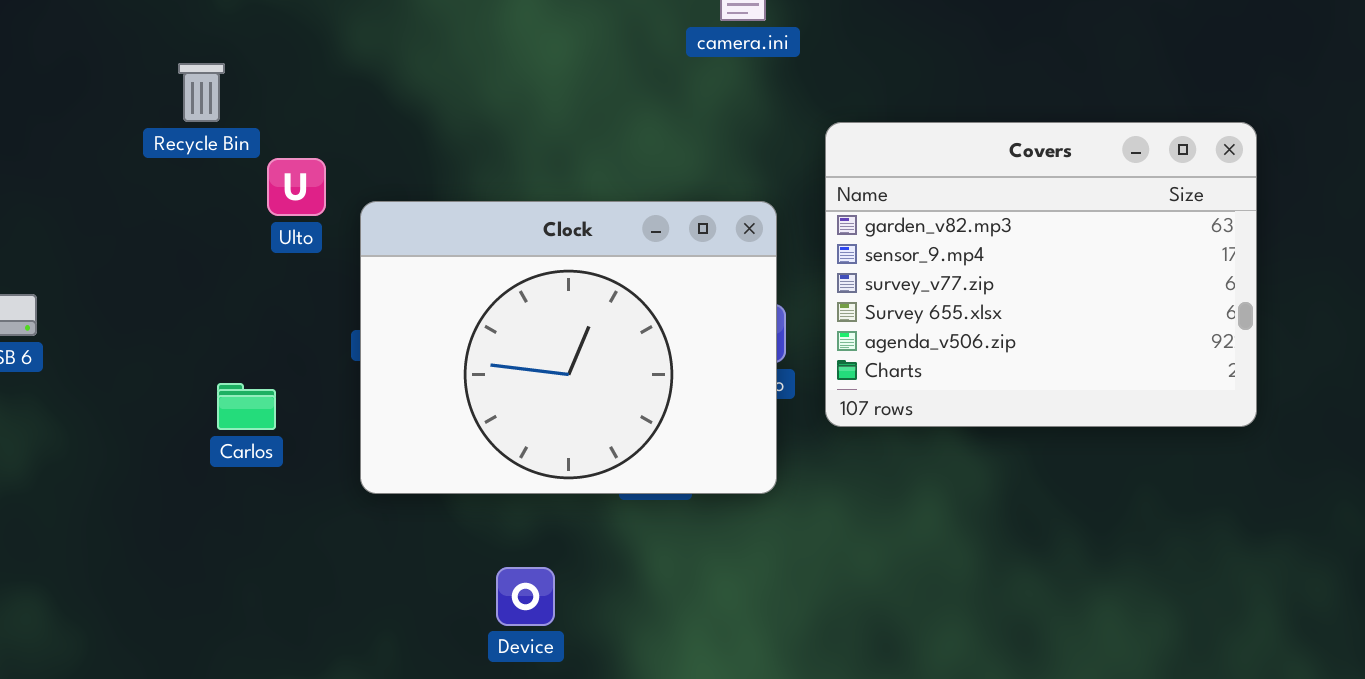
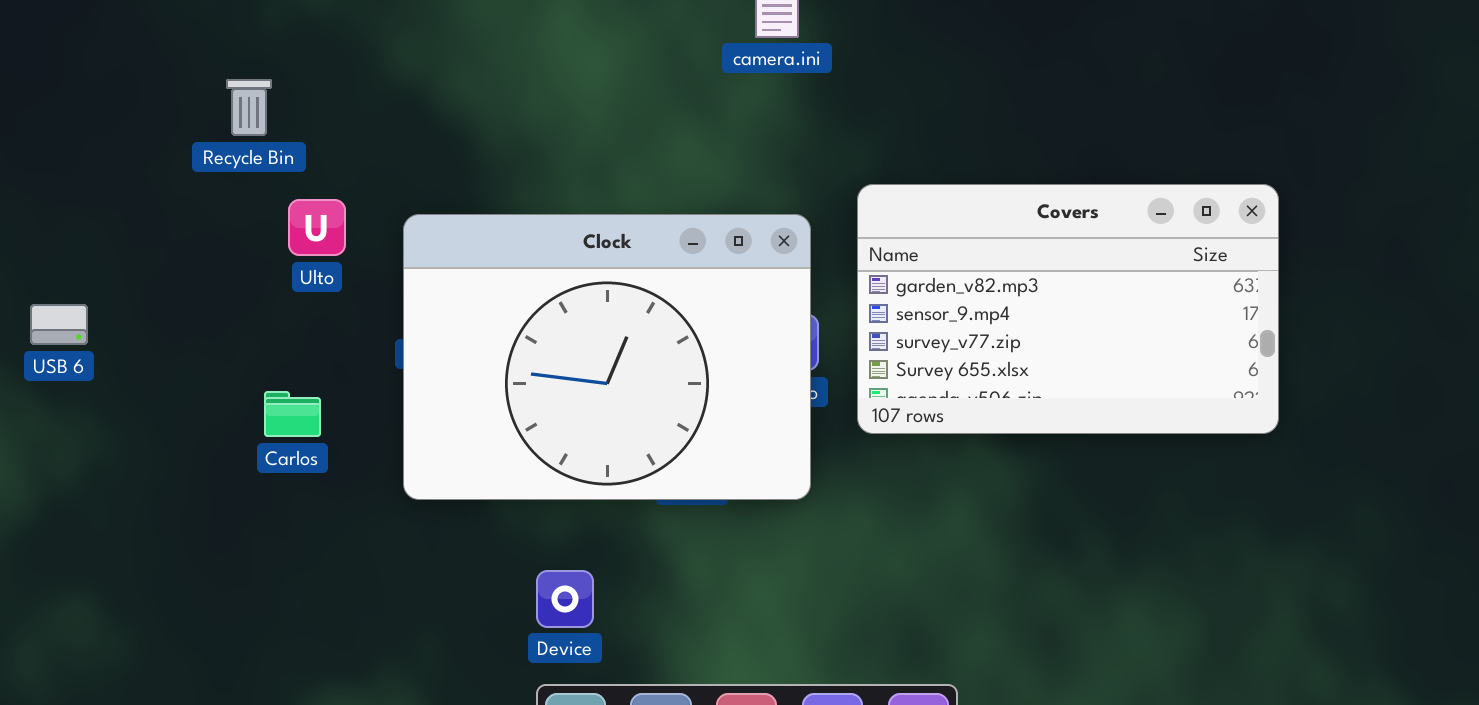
Covers: [825,122,1257,427] -> [857,184,1279,434], resized
Ulto: [267,158,326,216] -> [288,199,346,256], moved

